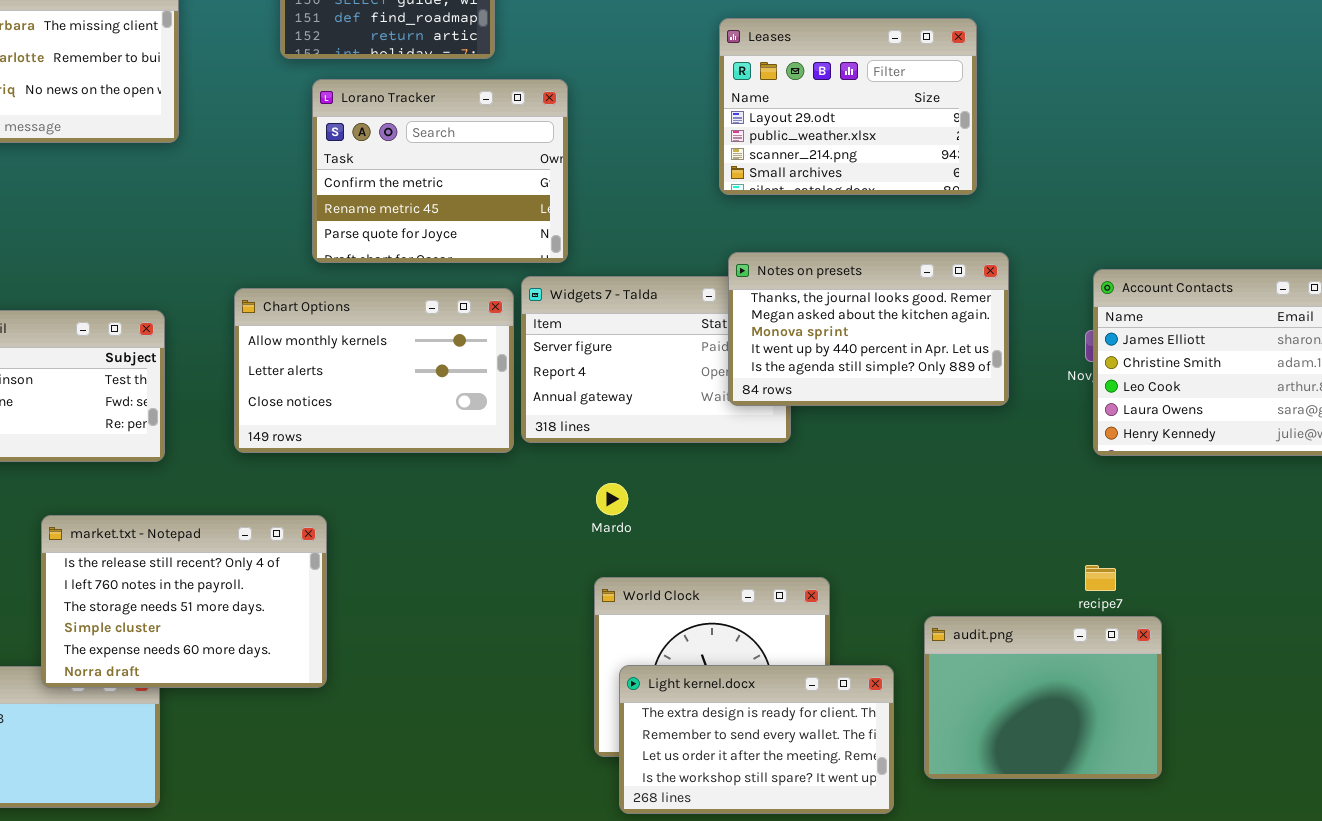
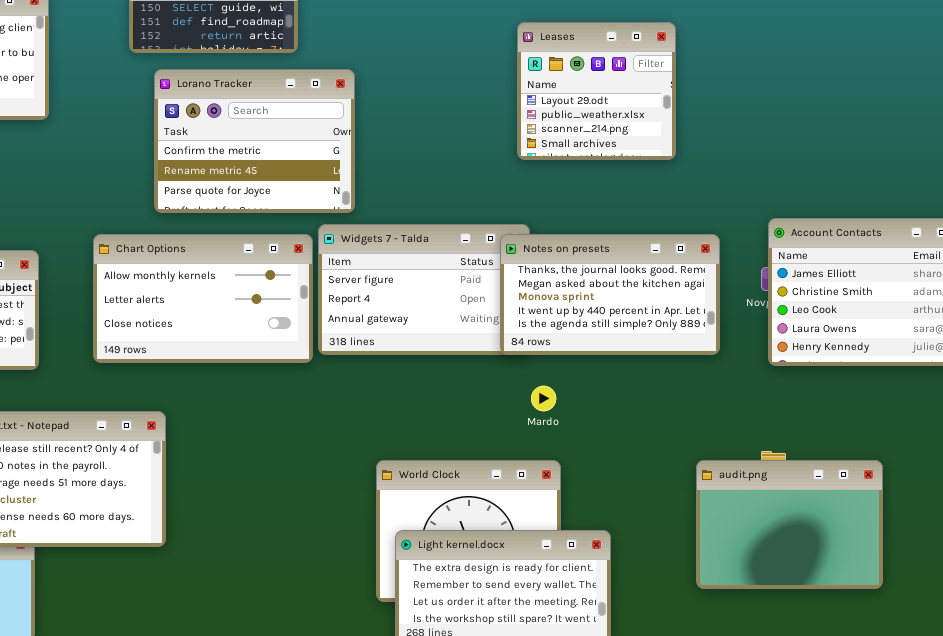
Leases: [719,18,977,195] -> [517,22,676,160], resized
Notes on presets: [728,252,1009,406] -> [500,234,720,355], moved
Mardo: [596,483,628,515] -> [531,386,556,411], moved
audit.png: [924,616,1162,779] -> [696,460,883,589], moved

